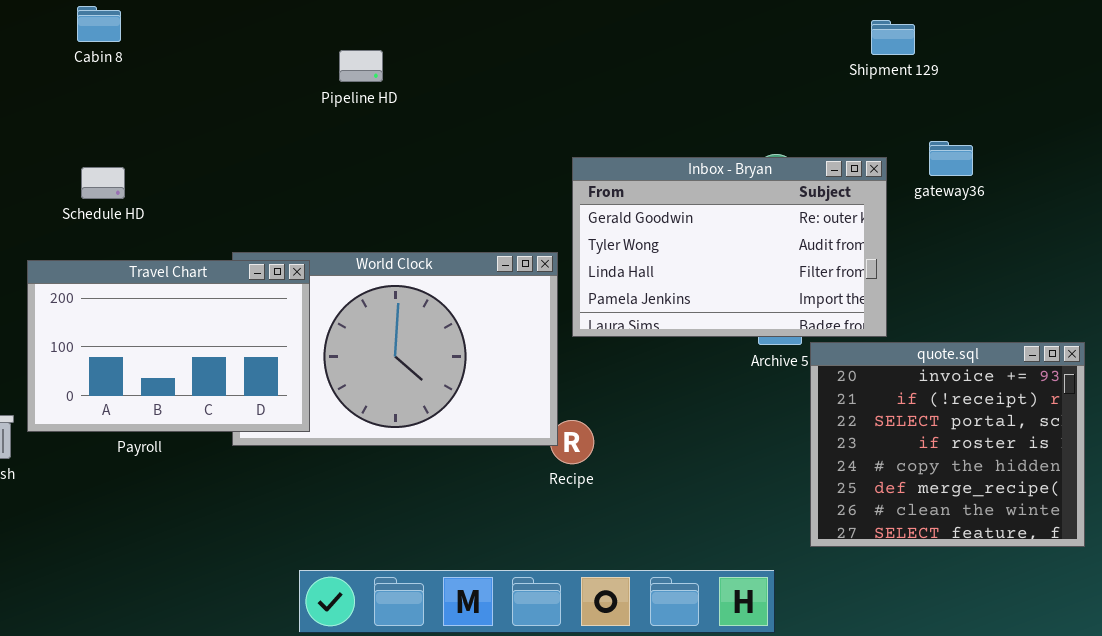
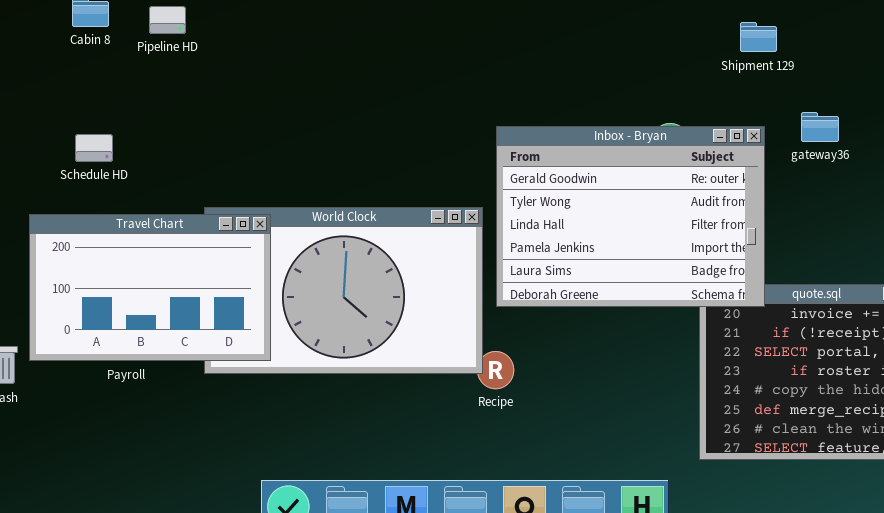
Shipment 129: [871,20,915,55] -> [740,22,777,52], moved
Pipeline HD: [339,50,383,82] -> [149,6,186,34], moved
Inbox - Bryan: [572,157,887,337] -> [496,126,765,307], resized

